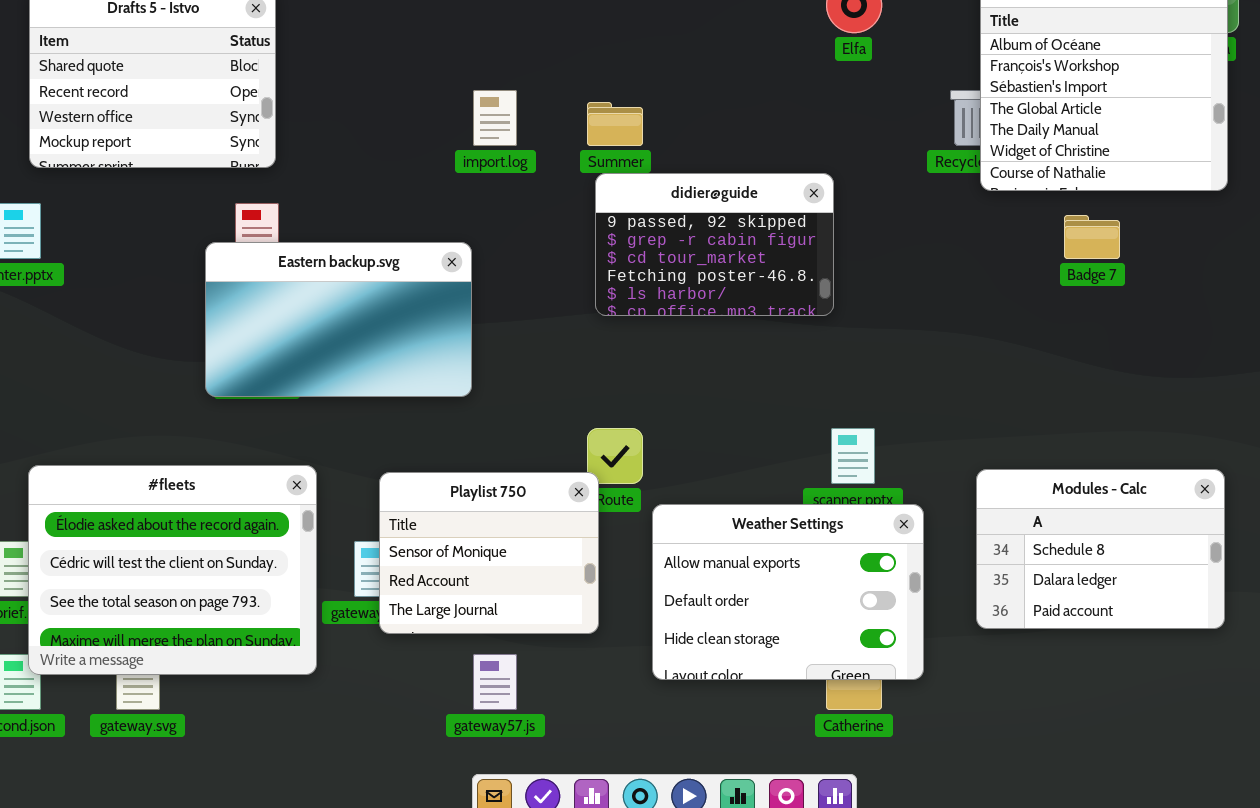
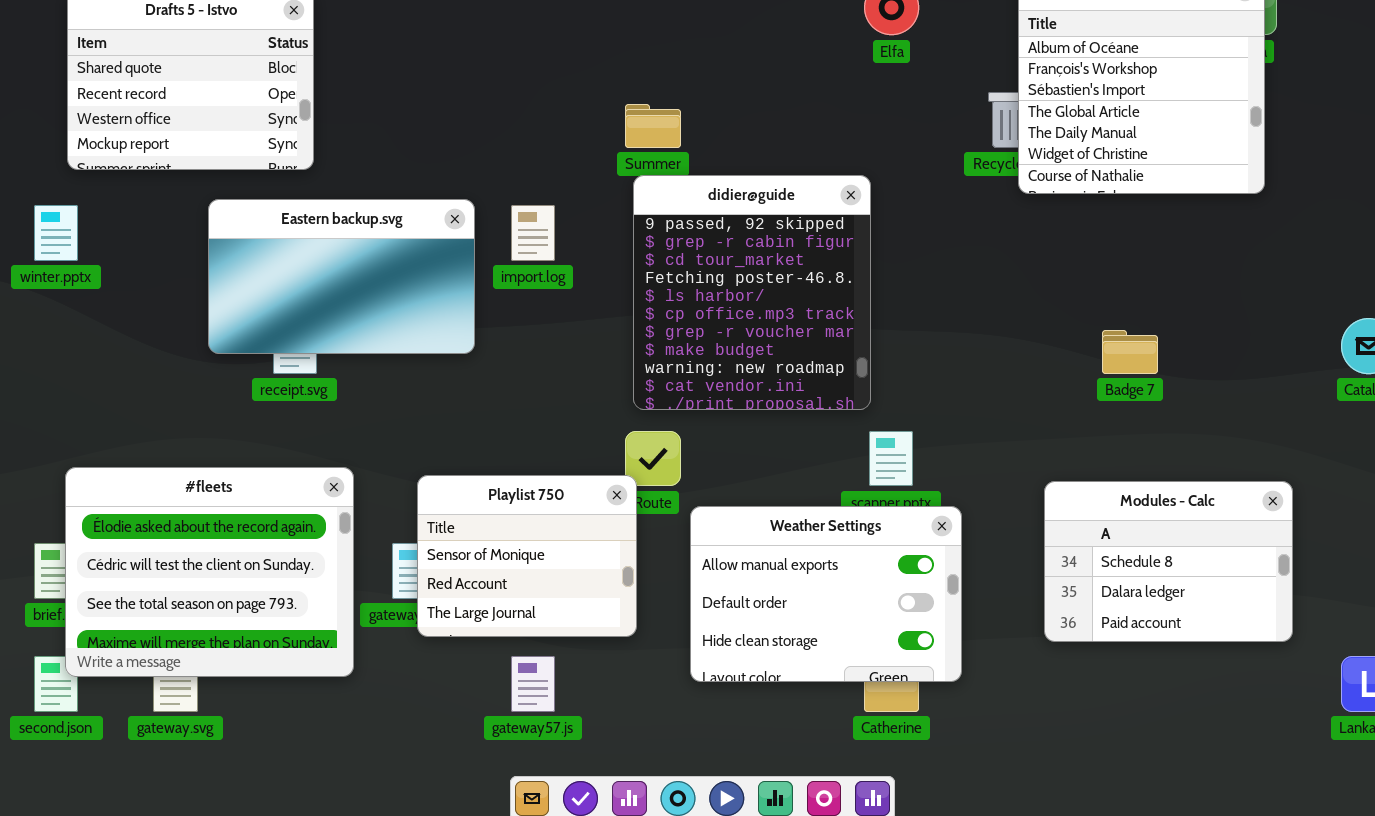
import.log: [473,90,517,146] -> [511,205,555,261], moved
didier@guide: [595,173,834,316] -> [633,175,871,410], resized
Badge 7: [1064,215,1120,259] -> [1102,330,1158,374], moved
Eastern backup.svg: [205,242,472,397] -> [208,199,475,354], moved
Modules - Calc: [976,469,1225,629] -> [1044,481,1293,642], moved

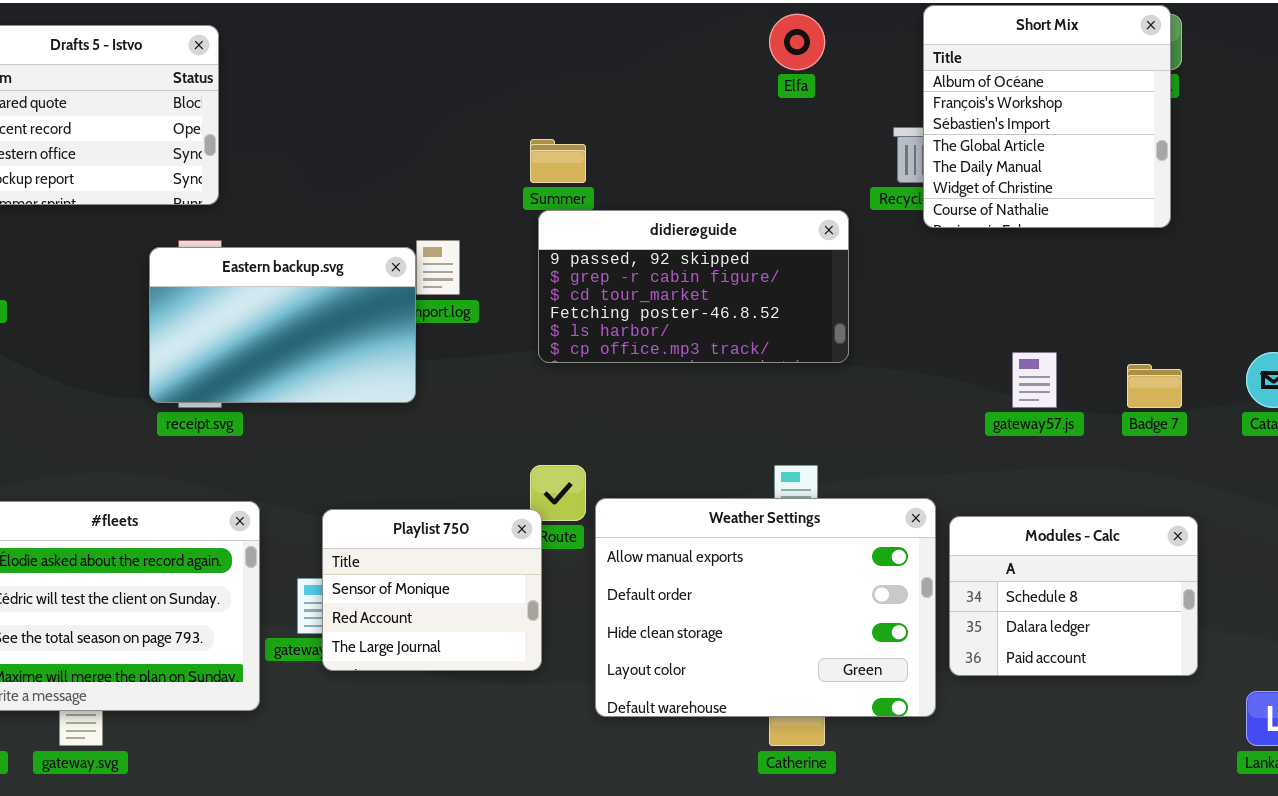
didier@guide: [633,175,871,410] -> [538,210,849,363], resized
Eastern backup.svg: [208,199,475,354] -> [149,247,416,403], moved
Badge 7: [1102,330,1158,374] -> [1127,364,1182,408], moved
Weather Settings: [690,506,962,682] -> [595,498,936,717], resized
gateway57.js: [511,656,555,712] -> [1012,352,1057,408], moved

